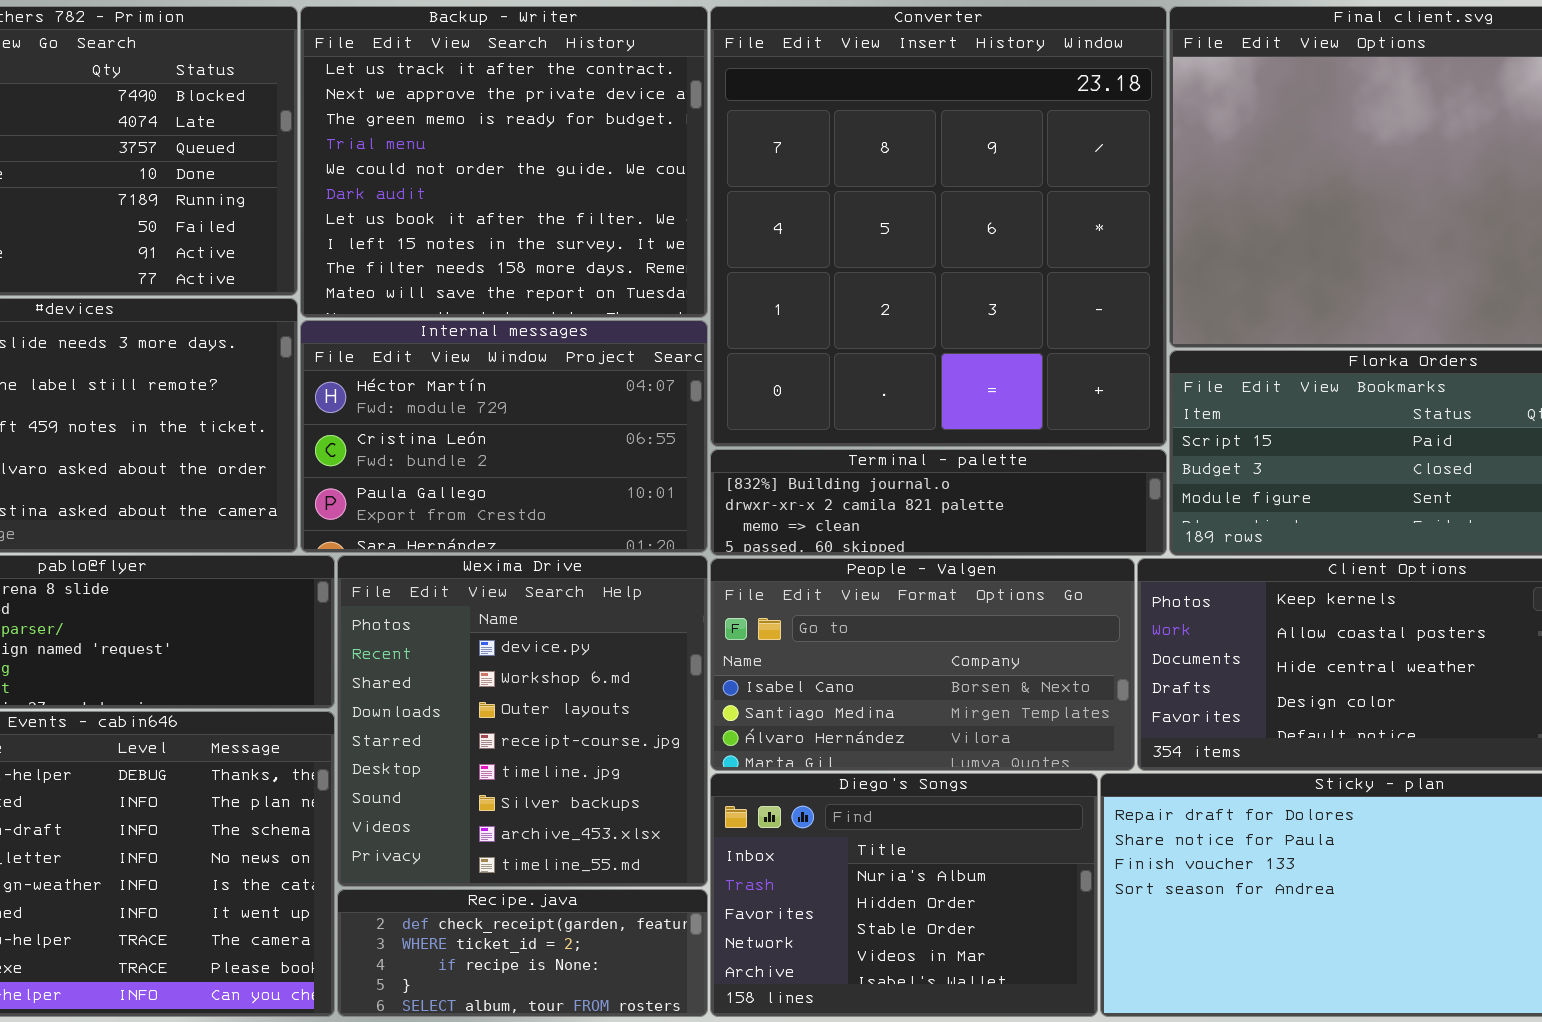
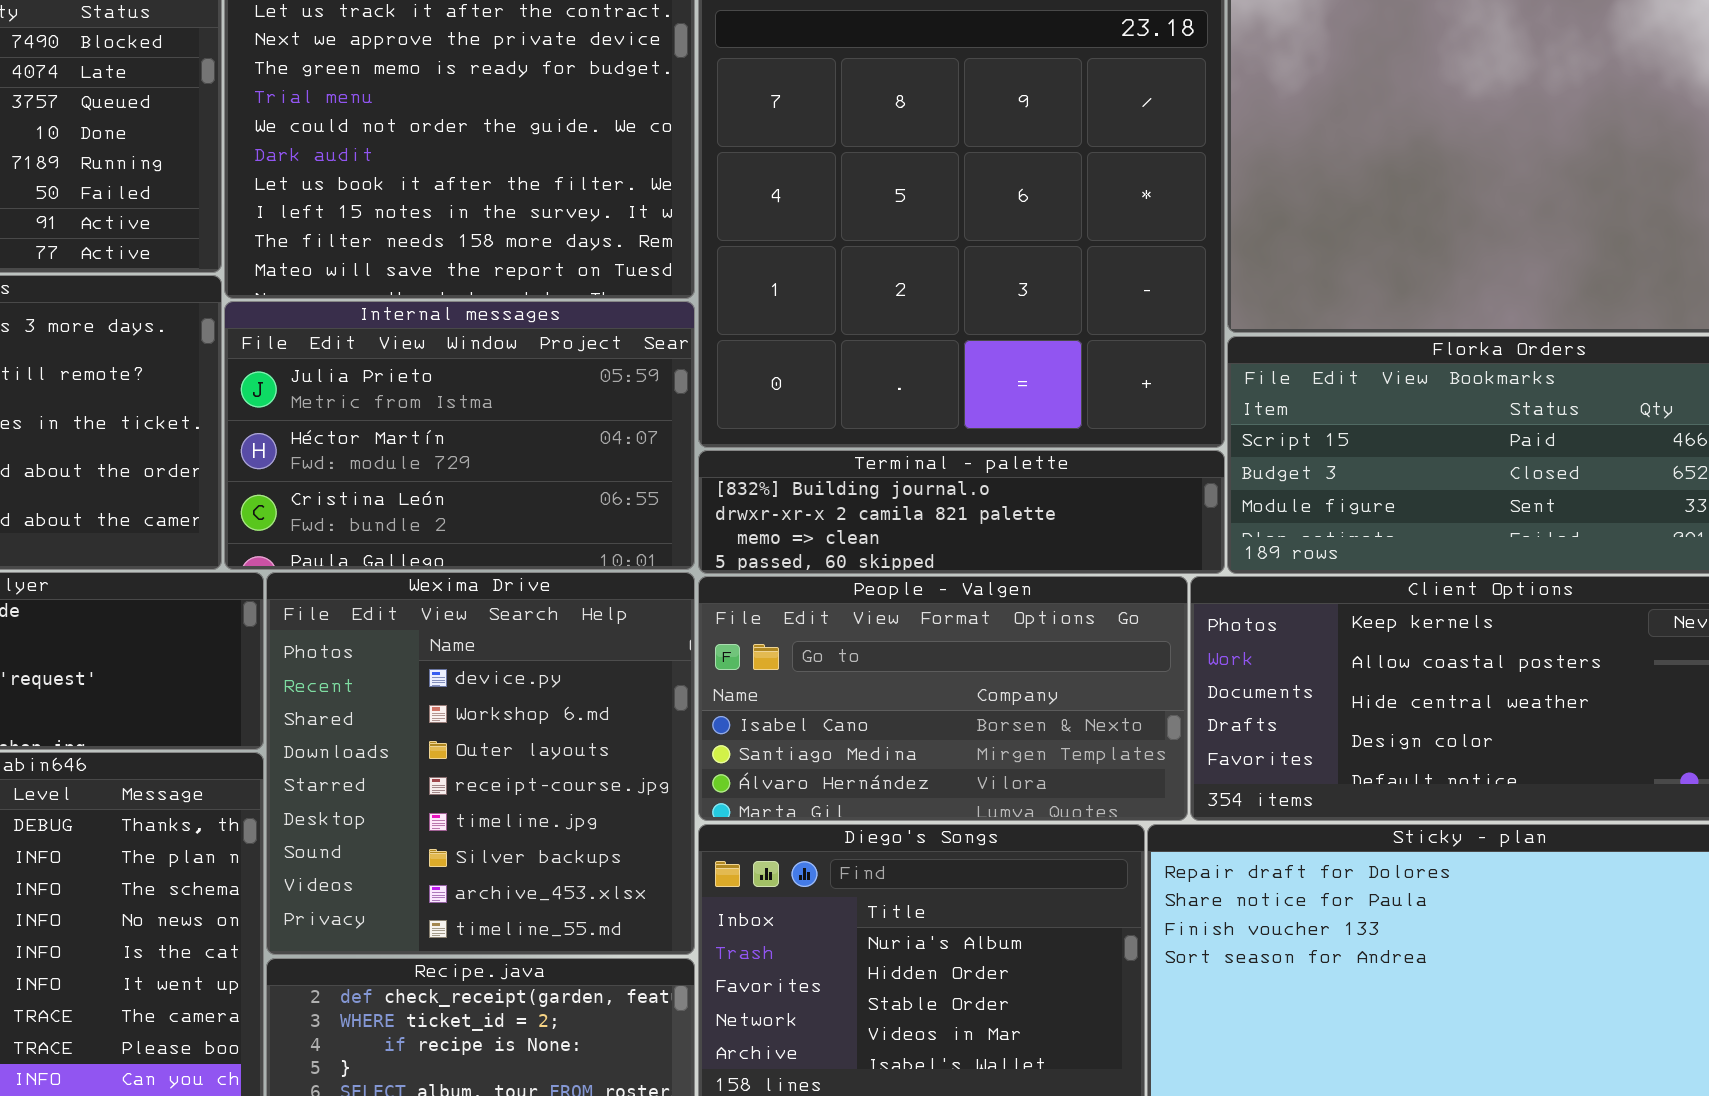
Internal messages: [300,320,708,553] -> [224,301,695,570], scrolled up 1 row

